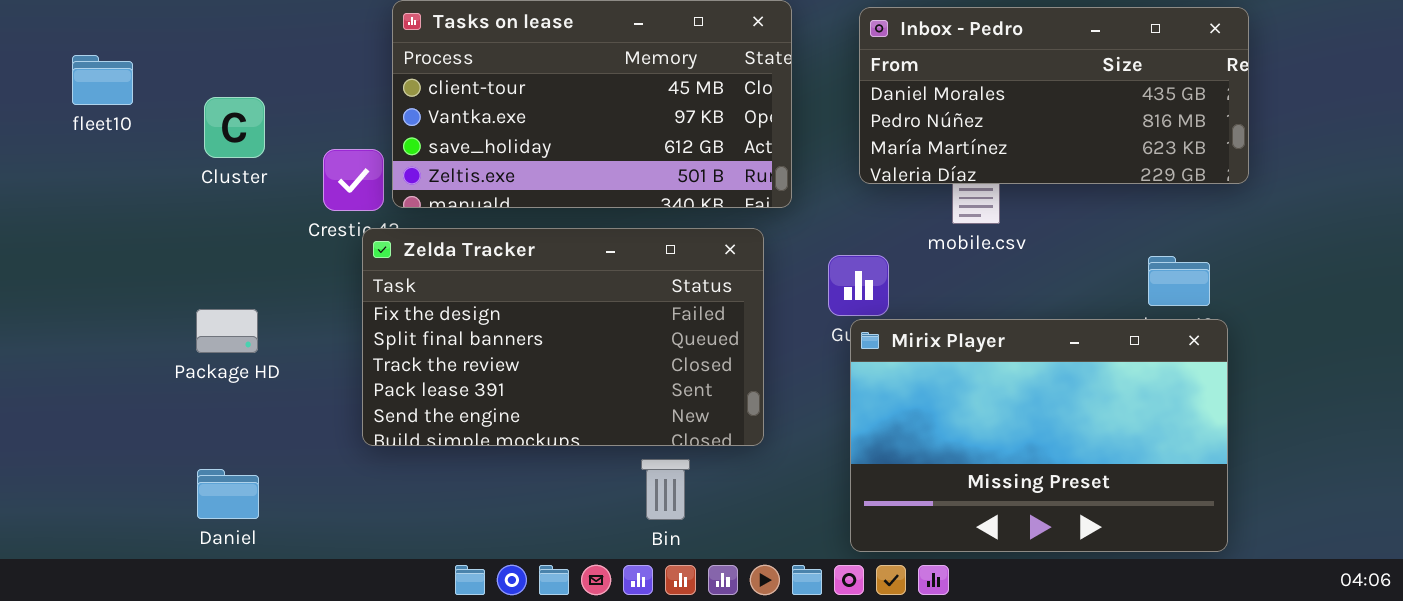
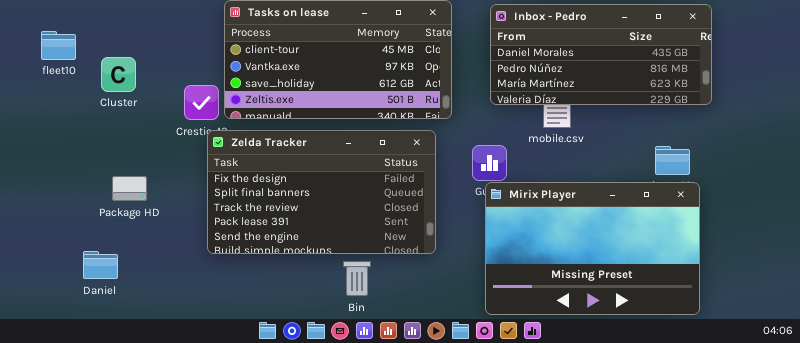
Cluster: [204,97,265,158] -> [101,57,136,92], moved
Bin: [641,459,690,520] -> [343,261,371,296], moved
Daniel: [197,469,259,519] -> [83,251,118,279], moved

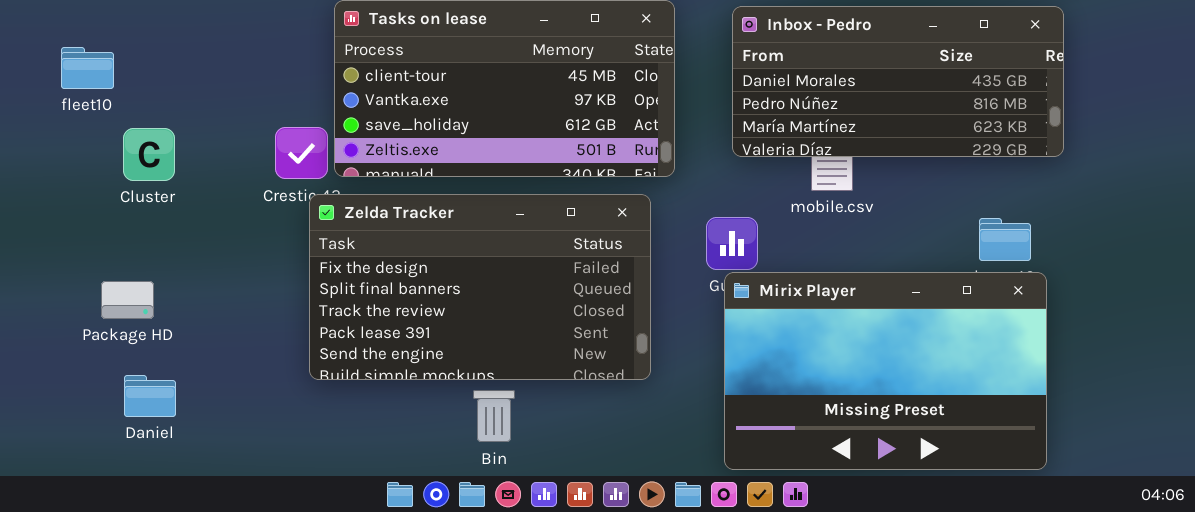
Cluster: [101,57,136,92] -> [123,128,175,181], moved
Package HD: [112,176,147,201] -> [101,281,154,319], moved
Bin: [343,261,371,296] -> [473,390,515,442], moved

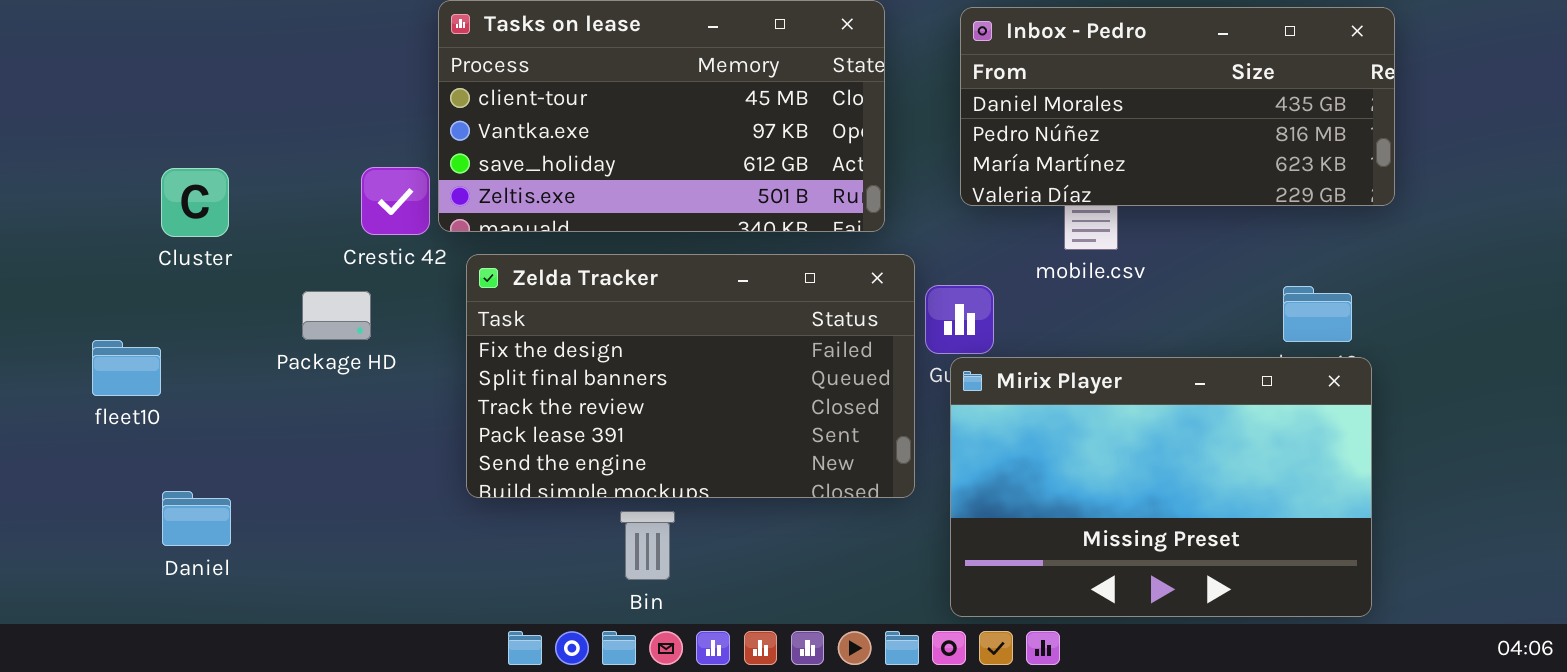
fleet10: [61,47,114,89] -> [92,340,161,396], moved
Zelda Tracker: [309,194,651,380] -> [466,254,915,498], moved
Package HD: [101,281,154,319] -> [302,291,371,340], moved

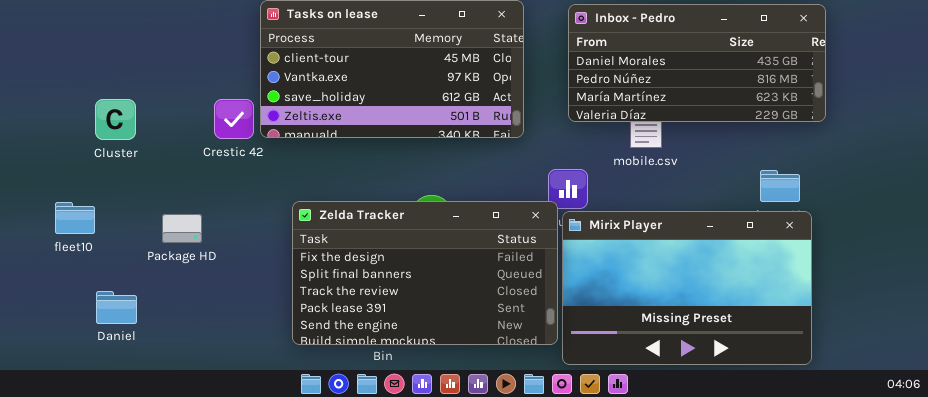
Zelda Tracker: [466,254,915,498] -> [292,201,558,345], moved
Package HD: [302,291,371,340] -> [162,214,202,243], moved

